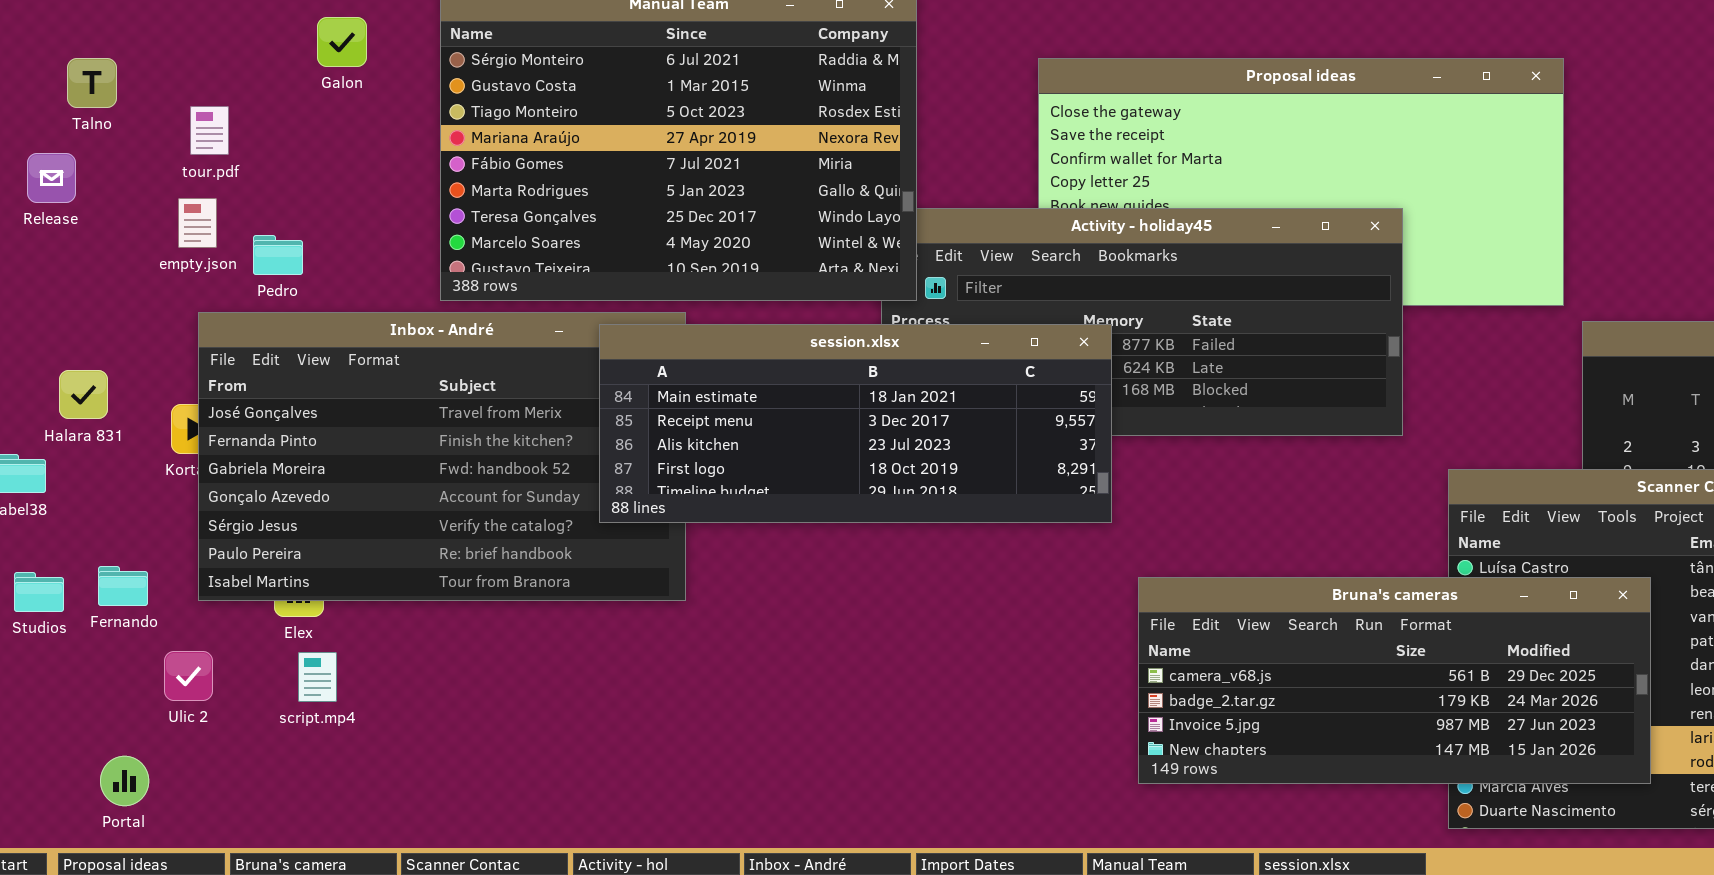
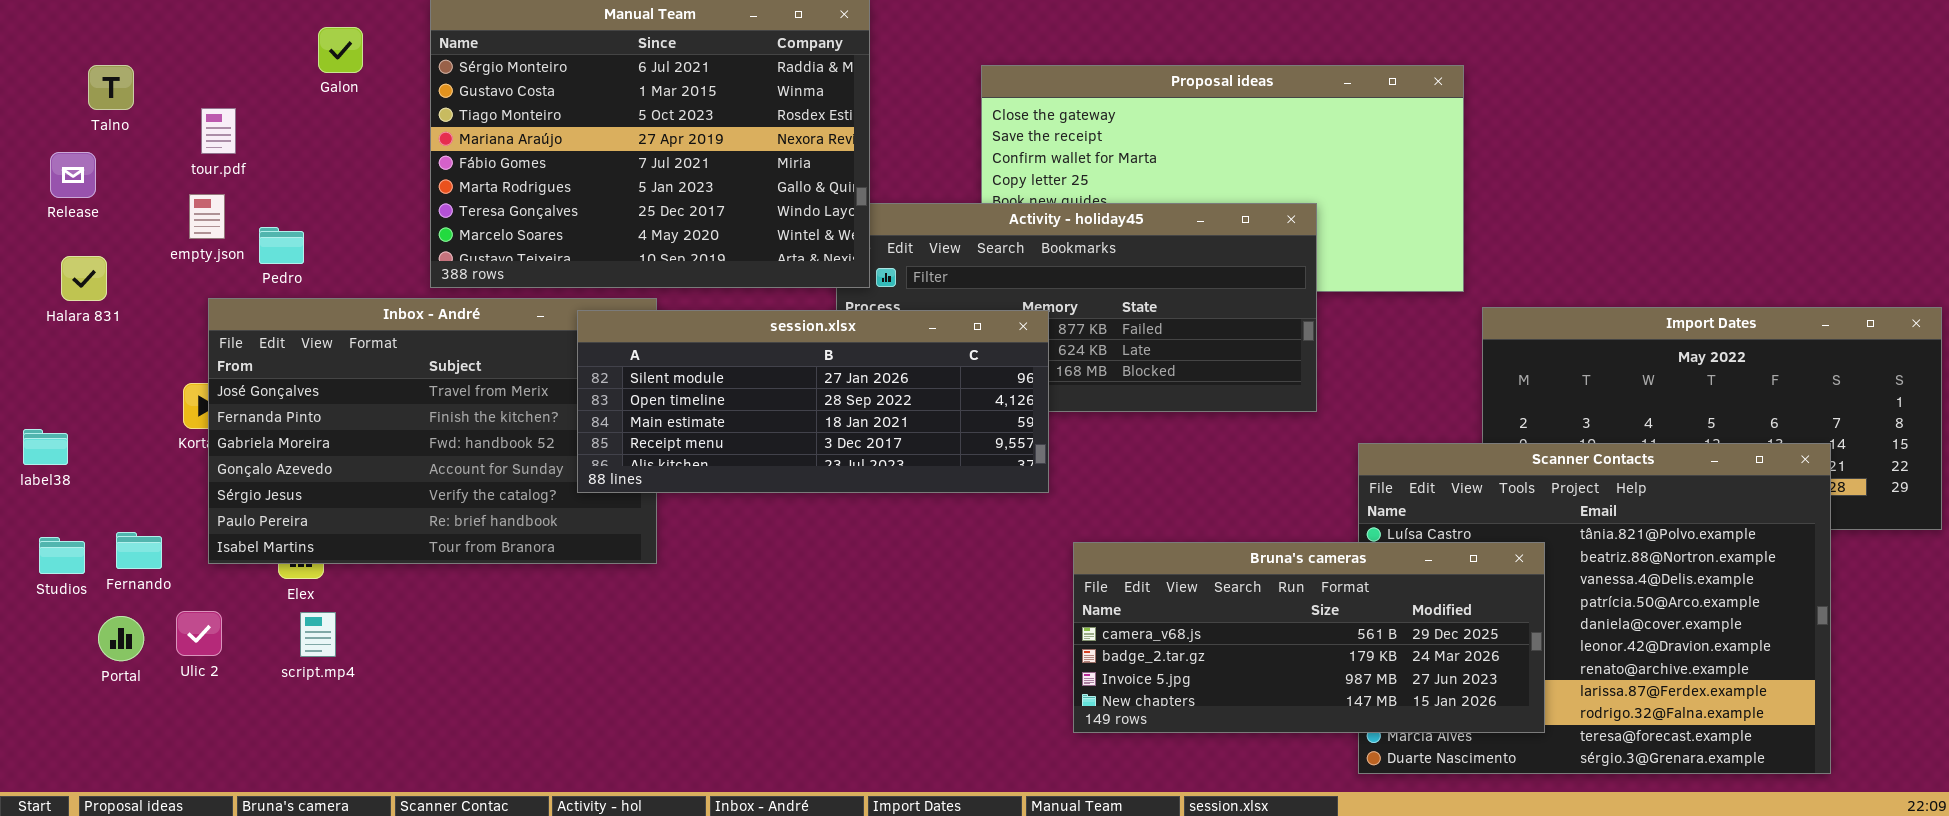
session.xlsx: [599,324,1112,523] -> [577,310,1049,493], scrolled up 2 rows
Halara 831: [59,370,108,419] -> [61,256,107,301], moved
Portal: [100,756,149,806] -> [98,616,144,661], moved

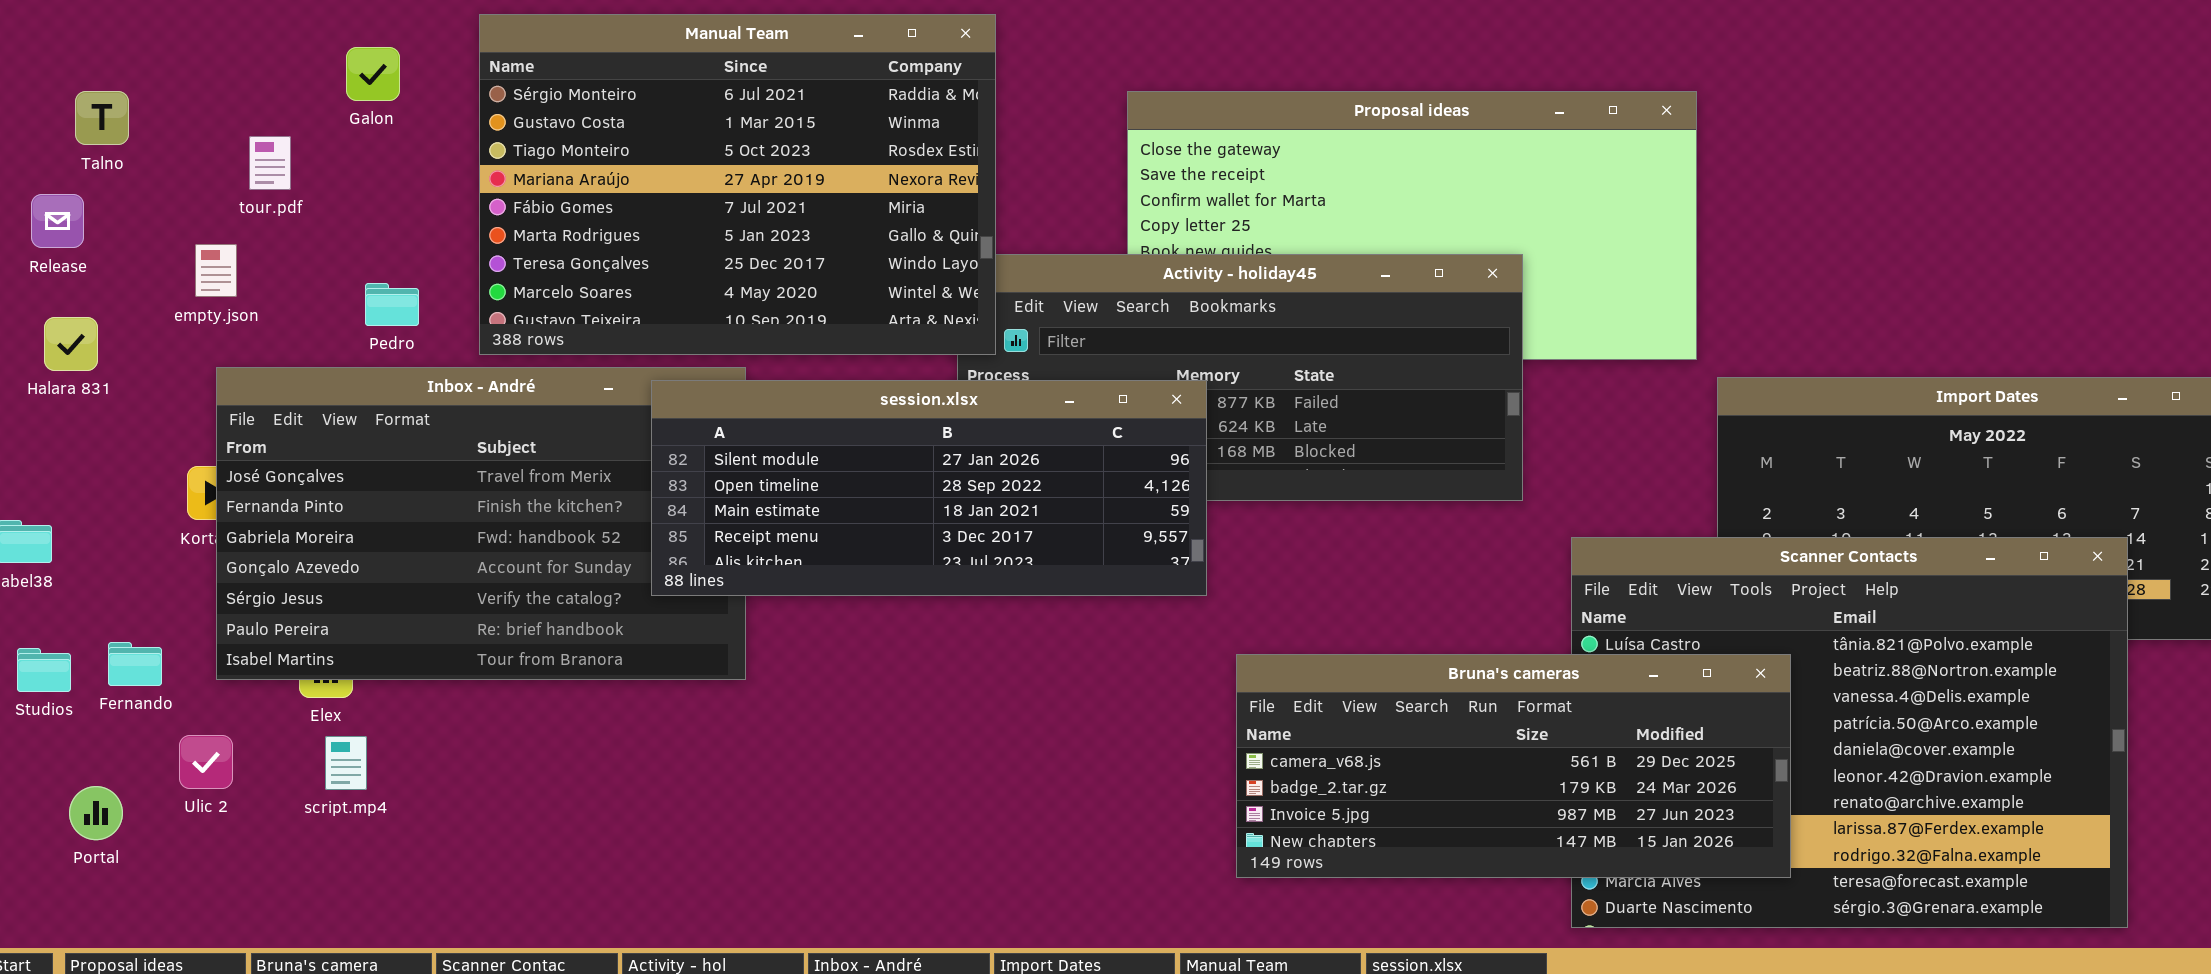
tour.pdf: [201,108,236,154] -> [249,136,291,190], moved
Pedro: [259,227,304,264] -> [365,283,419,326], moved
Portal: [98,616,144,661] -> [69,786,123,840], moved

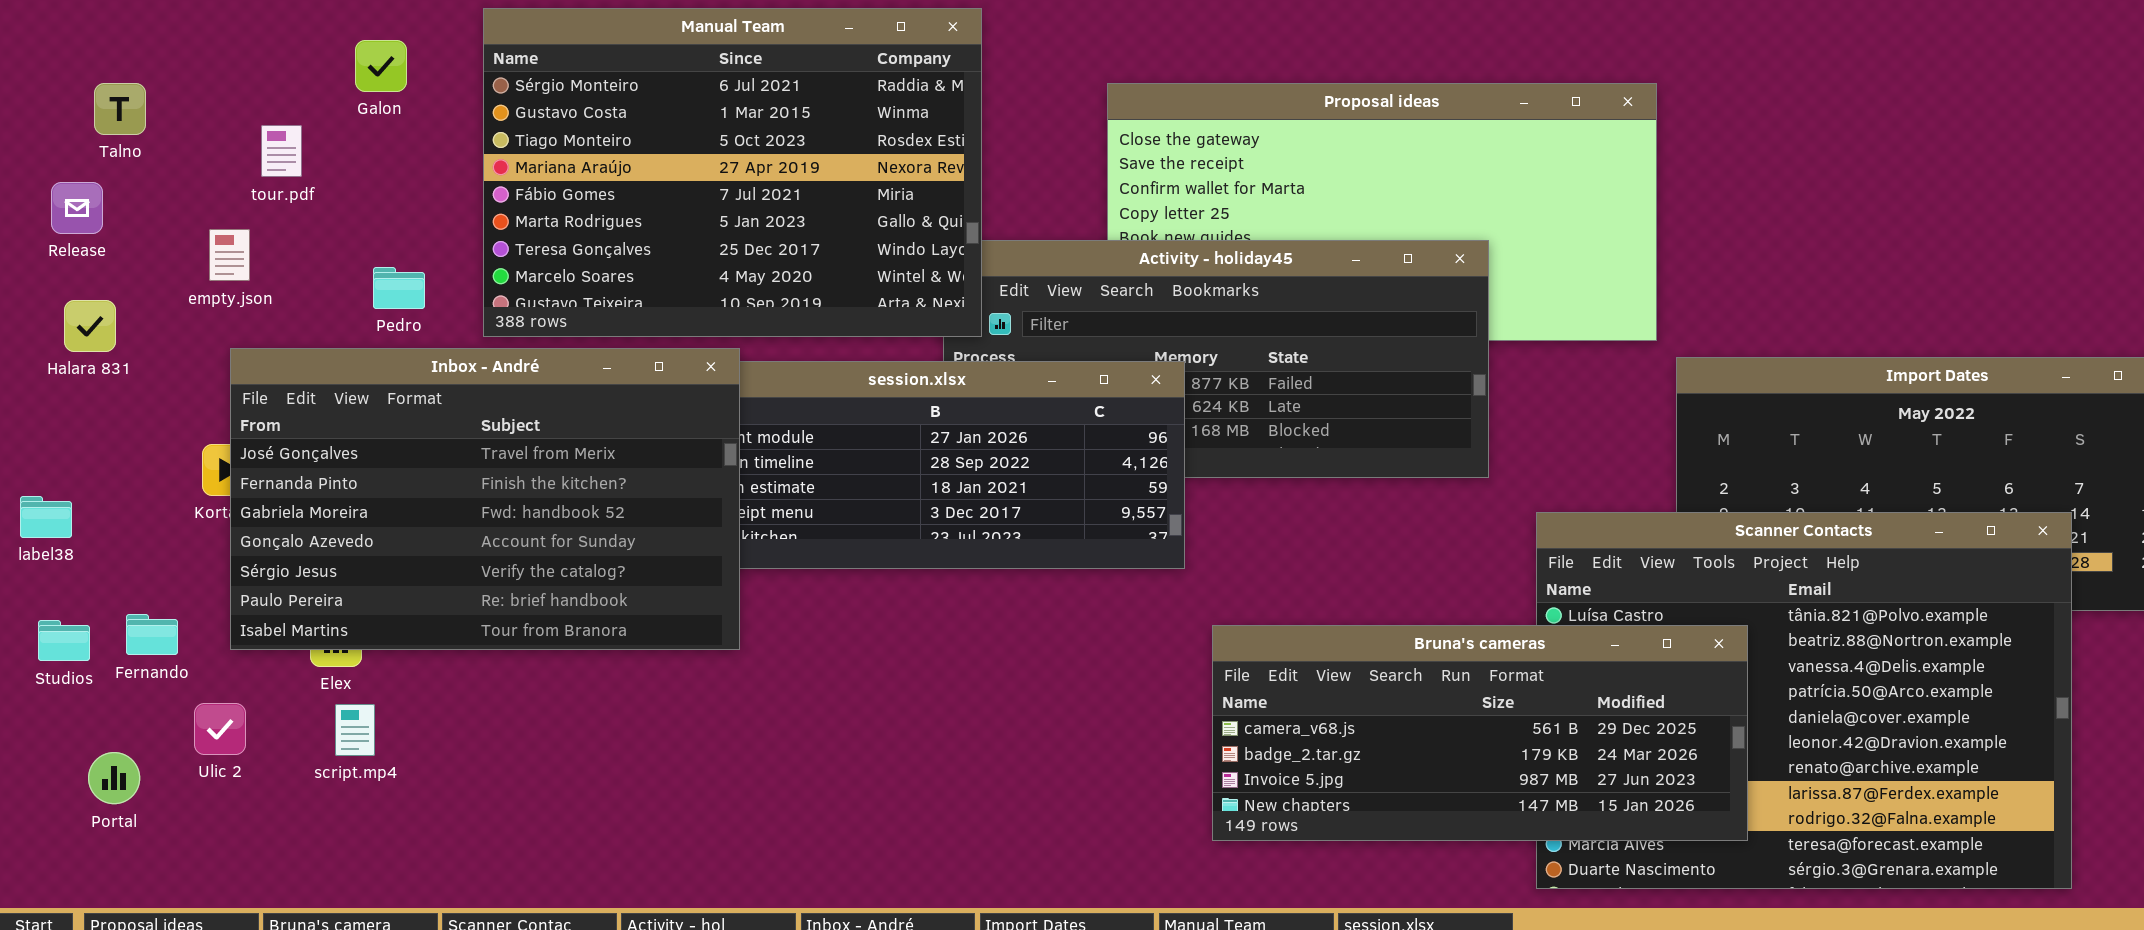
Inbox - André: [216,367,746,680] -> [230,348,740,650], raised

